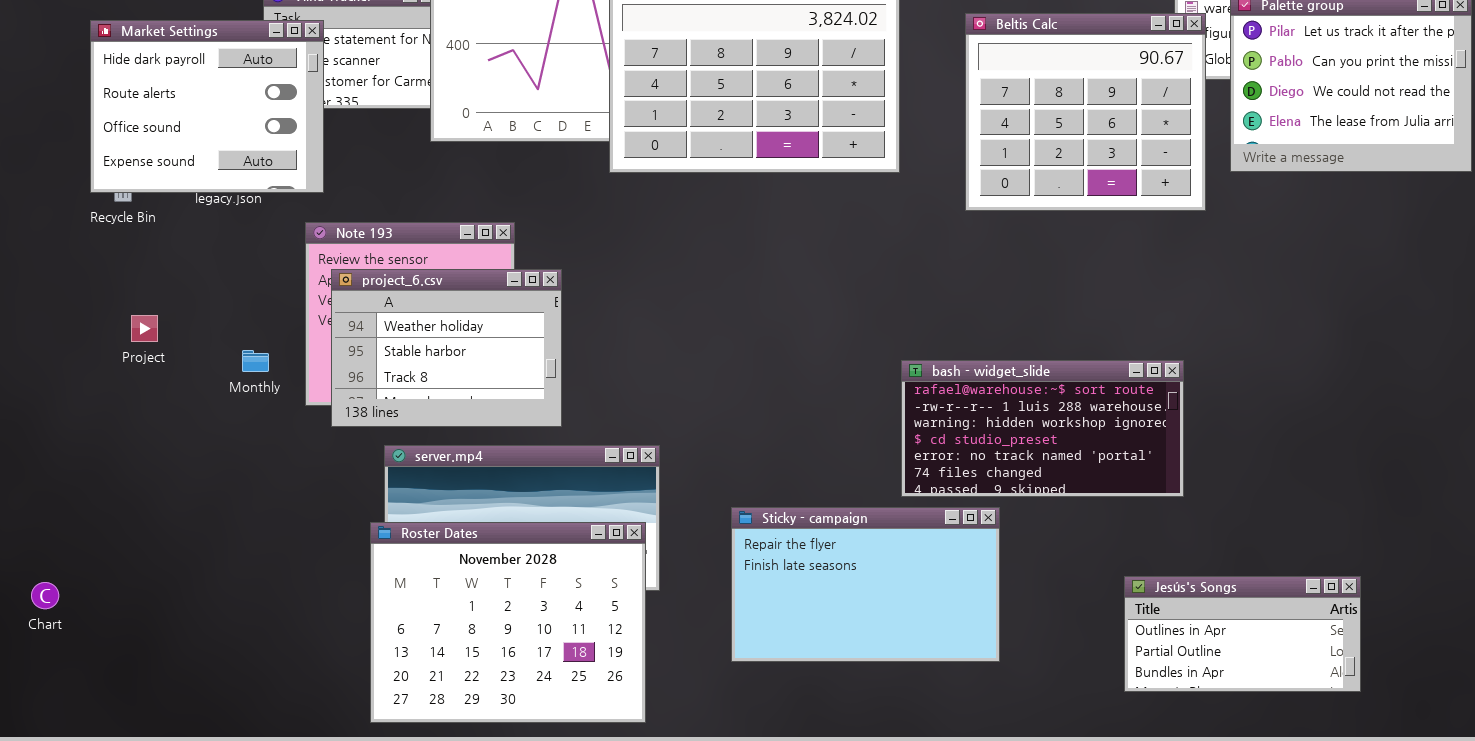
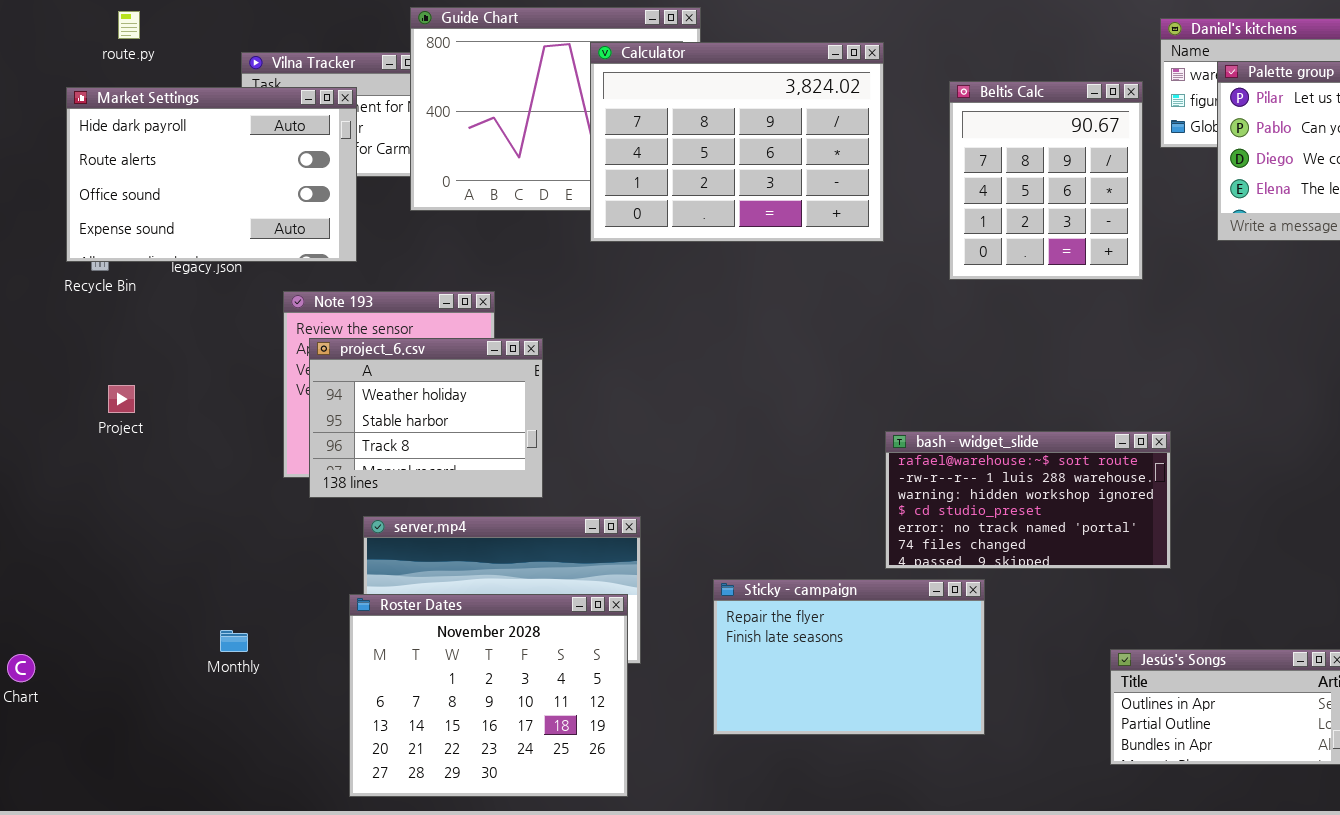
Beltis Calc: [965,13,1206,211] -> [949,81,1143,280], resized
Market Settings: [90,20,324,193] -> [66,87,357,262], resized
Monthly: [242,350,269,372] -> [220,630,248,652], moved

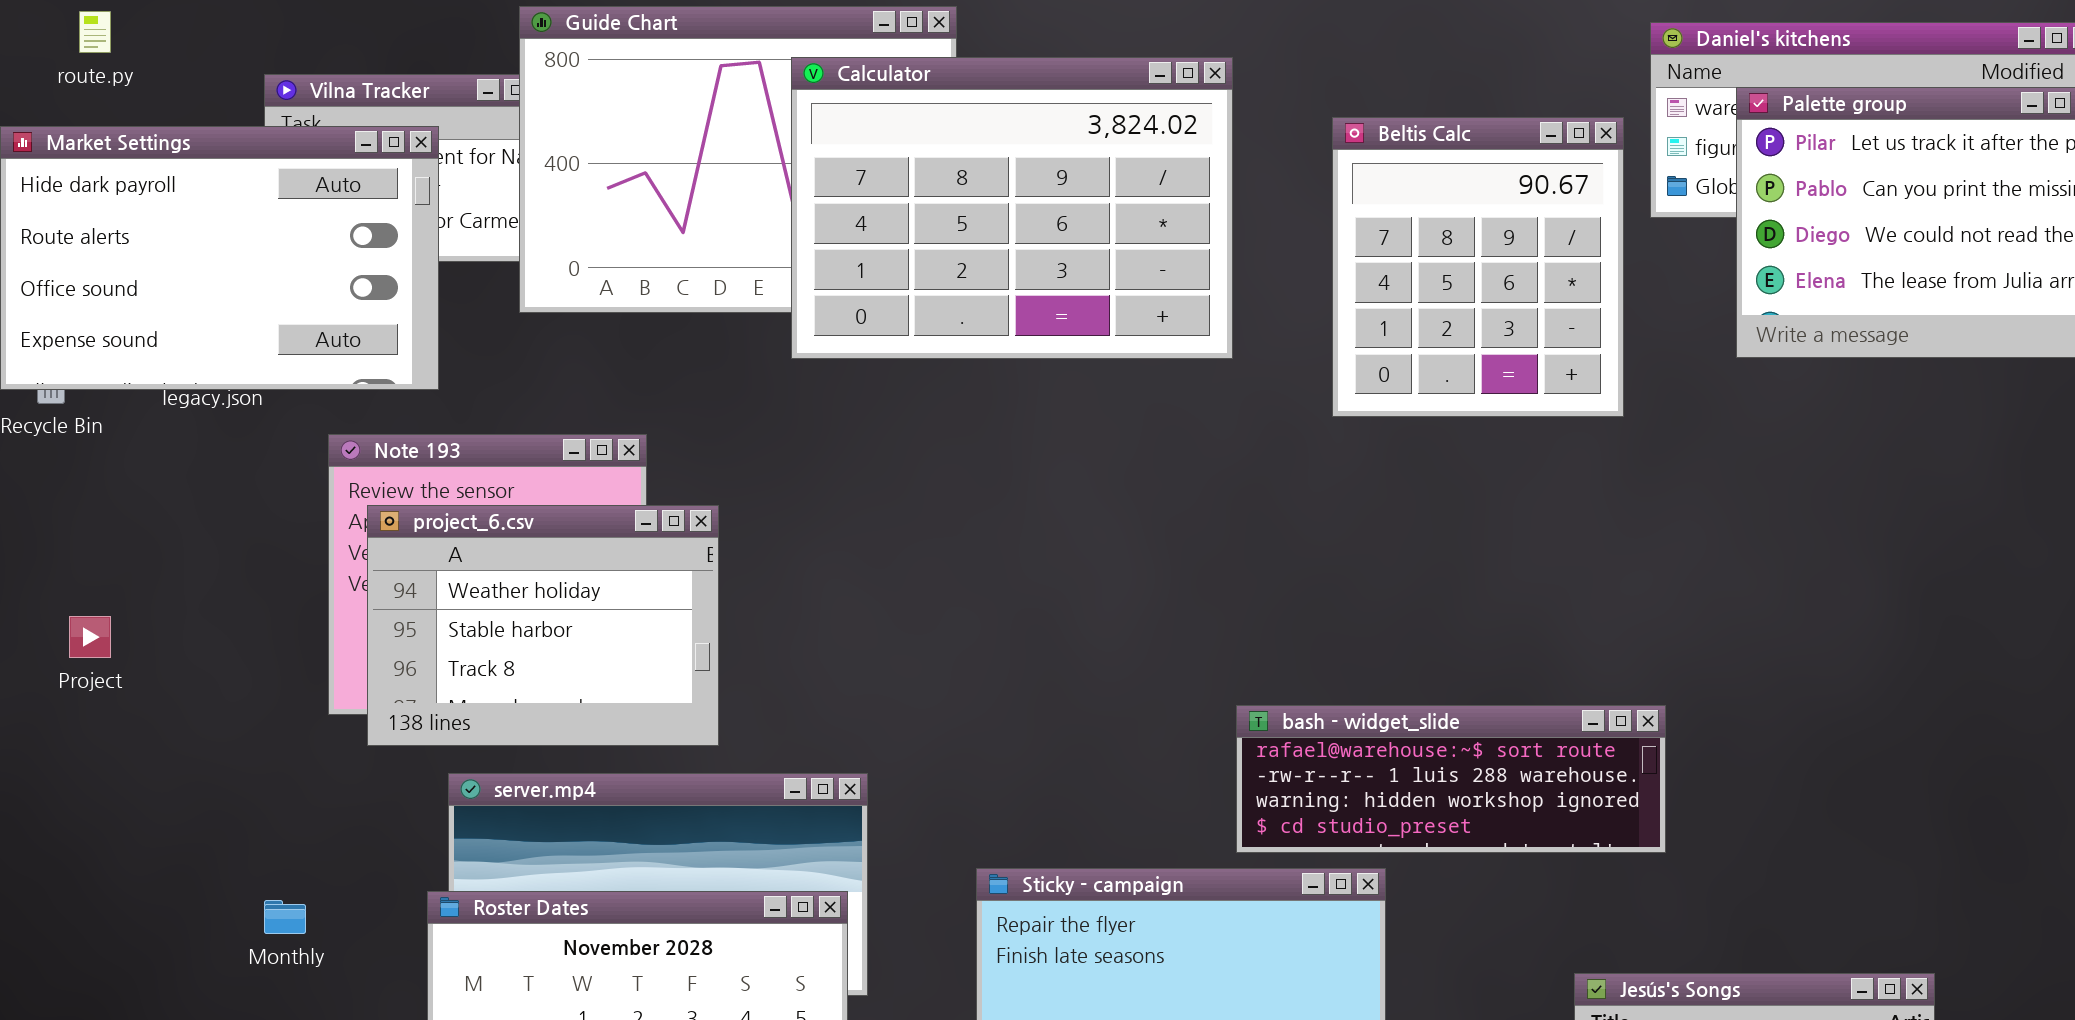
Project: [108,385,135,413] -> [69,616,111,658], moved
bash - widget_slide: [885,431,1171,569] -> [1236,705,1666,853], resized
Monthly: [220,630,248,652] -> [264,900,306,934], moved

